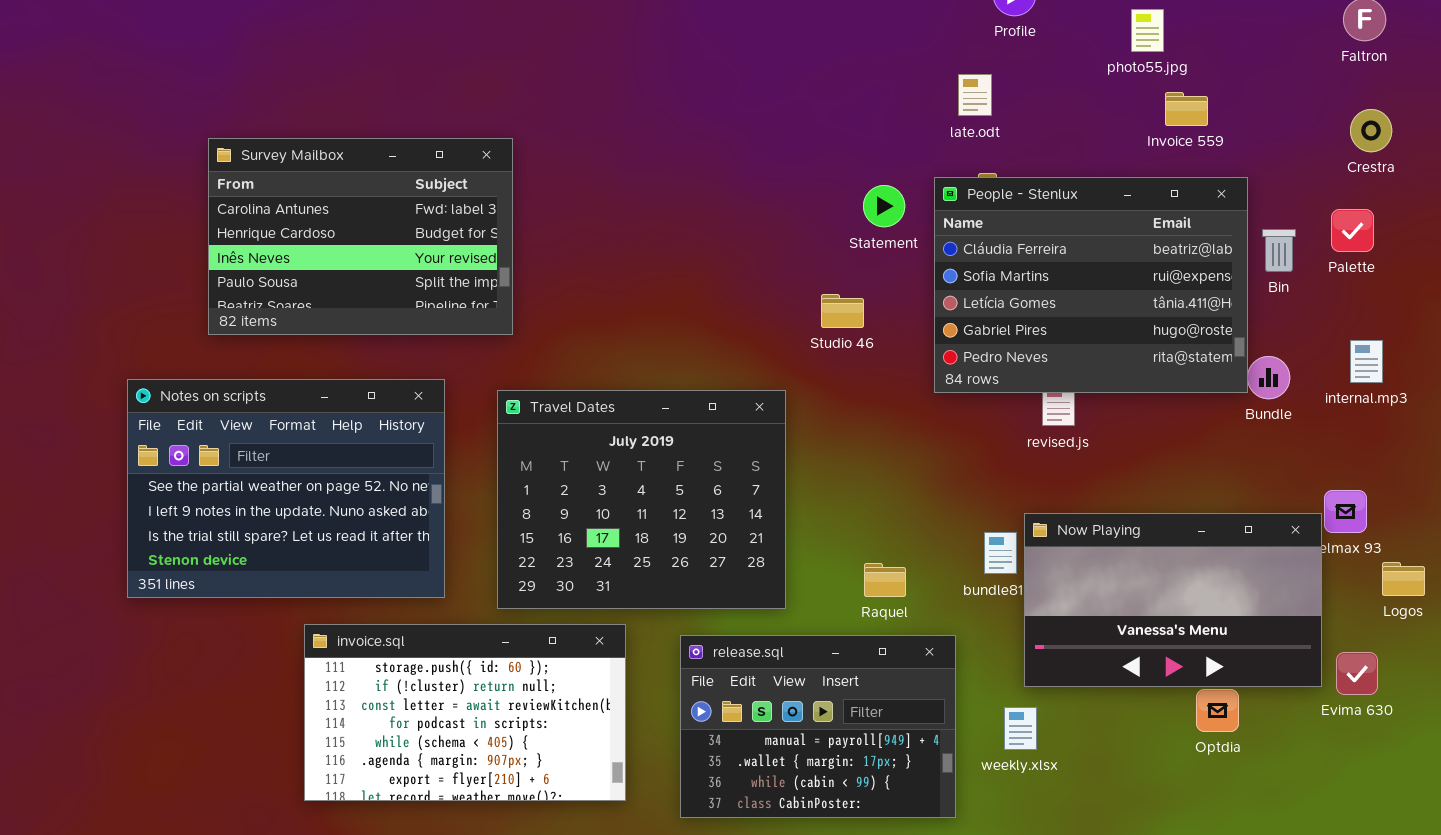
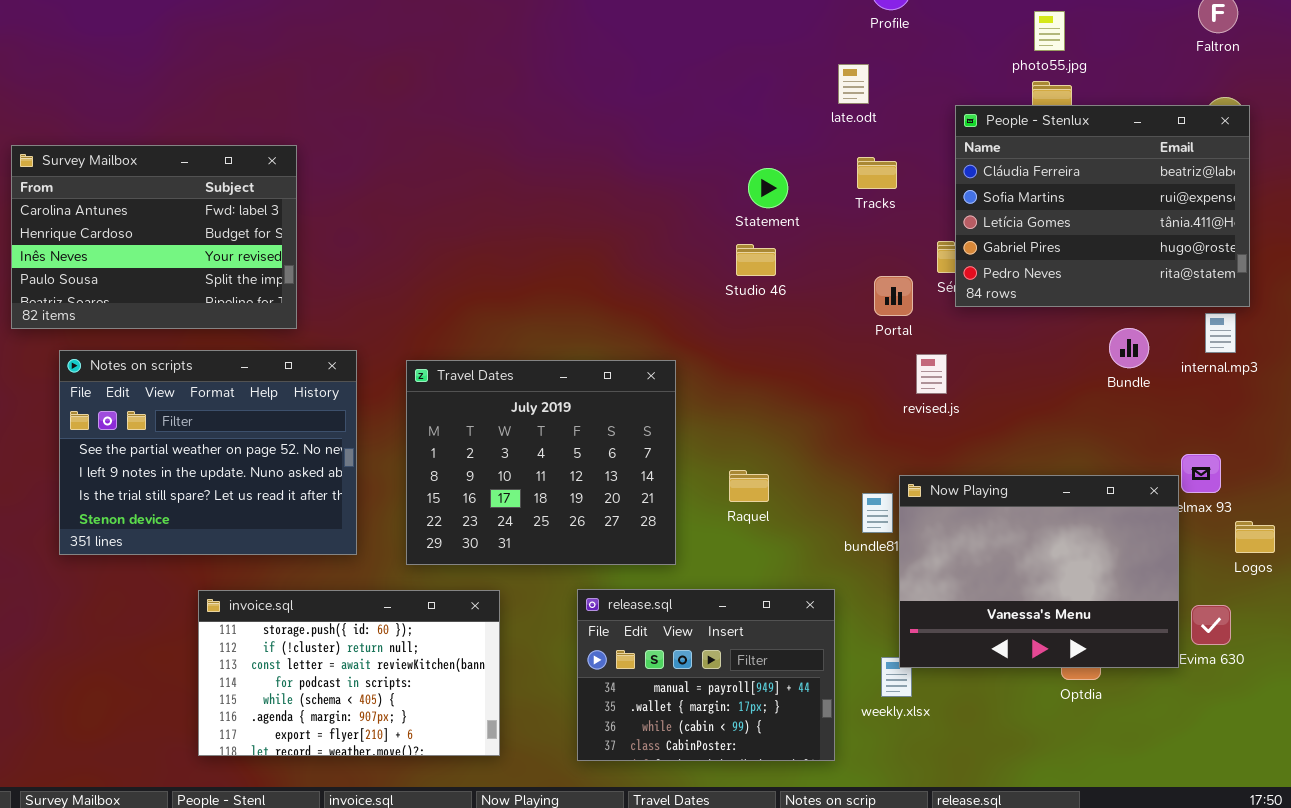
photo55.jpg: [1131,9,1164,52] -> [1034,11,1065,51], moved
Survey Mailbox: [208,138,513,335] -> [11,145,297,329], moved
People - Stenlux: [934,177,1248,393] -> [955,105,1250,307], moved
Studio 46: [821,294,864,328] -> [736,244,776,276], moved
Now Playing: [1024,513,1322,687] -> [899,475,1179,668], resized
Raquel: [864,563,906,597] -> [729,470,769,502], moved
invoice.sql: [304,624,626,801] -> [198,590,500,756], moved

